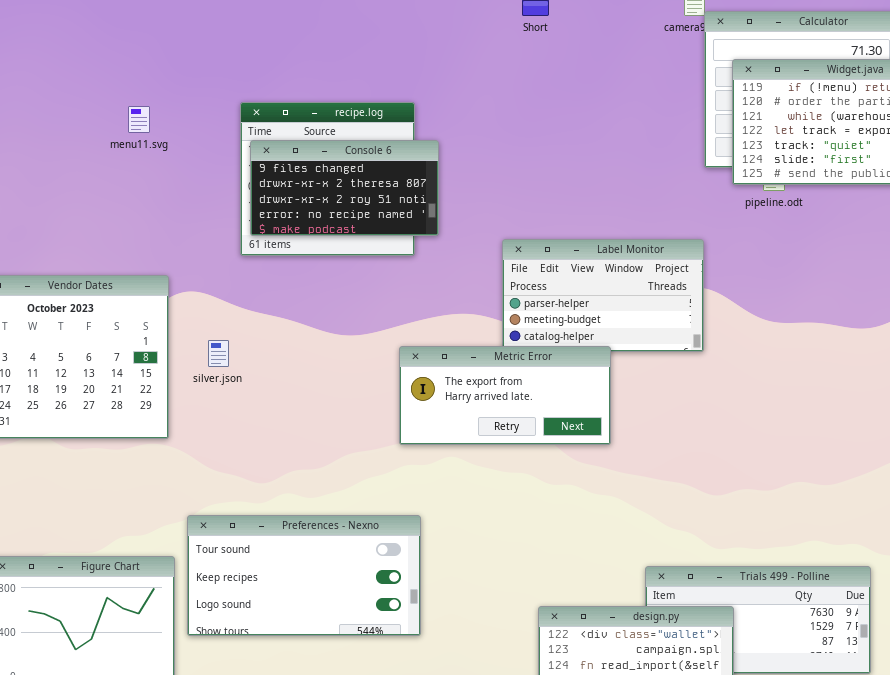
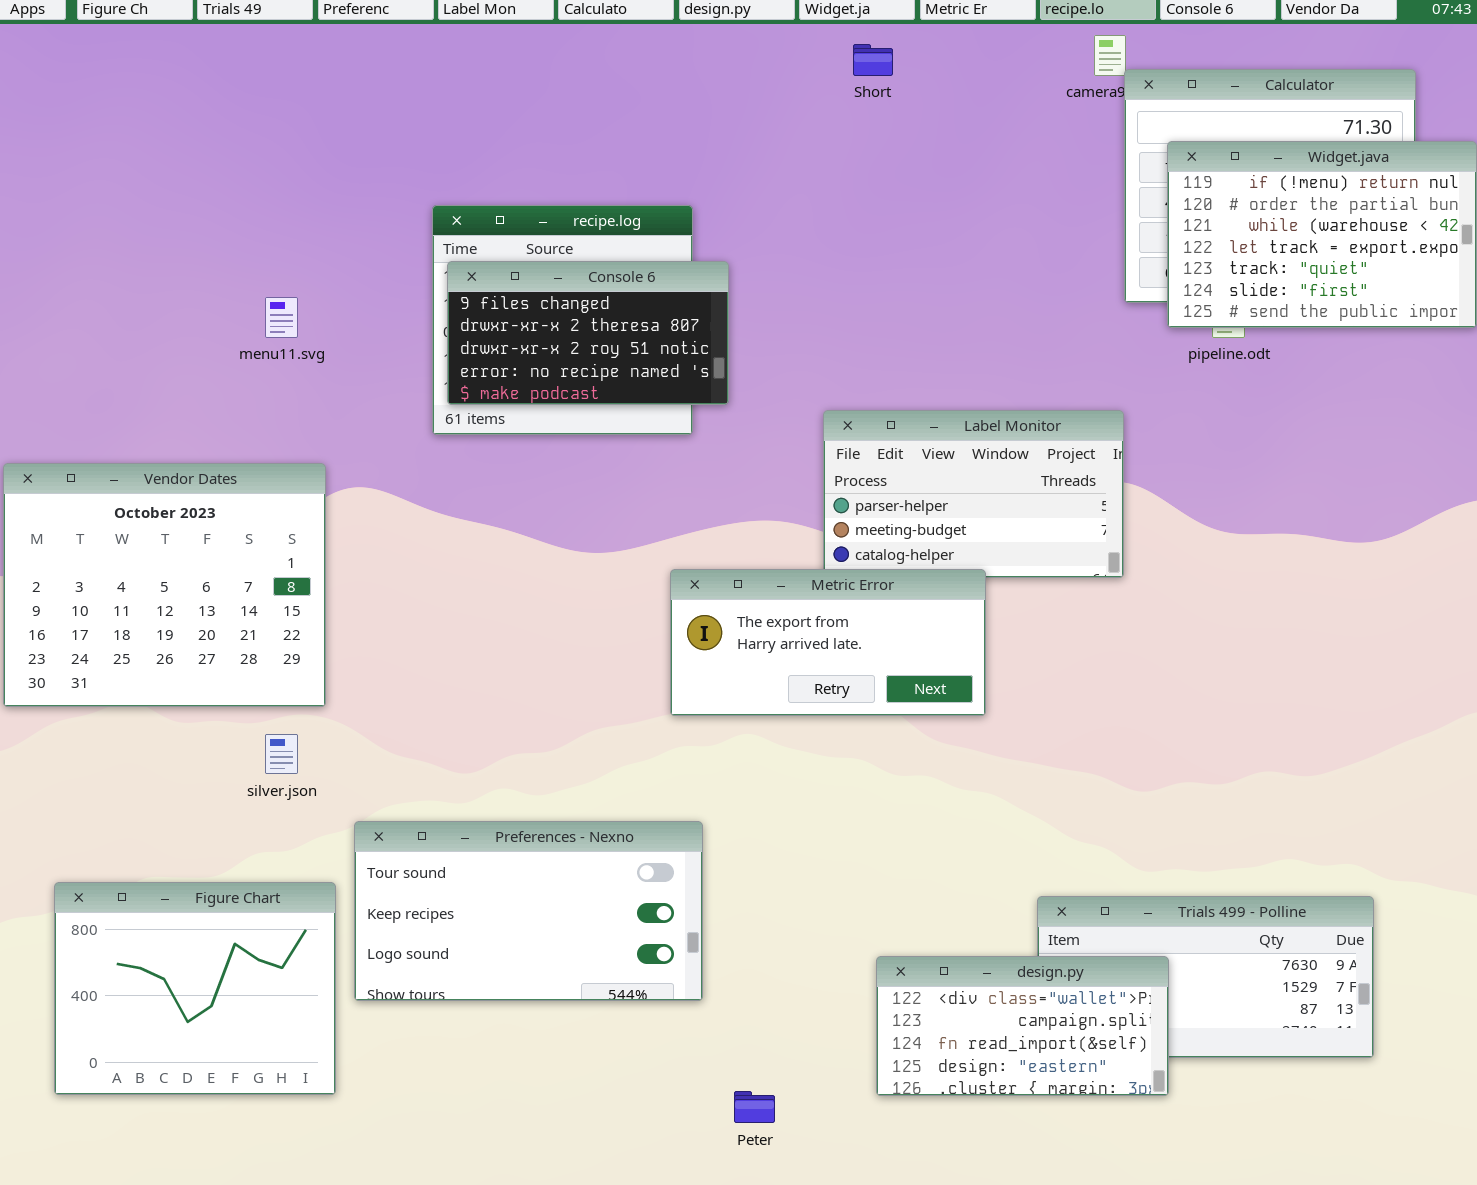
menu11.svg: [128,106,150,133] -> [265,297,298,338], moved
silver.json: [208,340,229,367] -> [265,734,298,774], moved

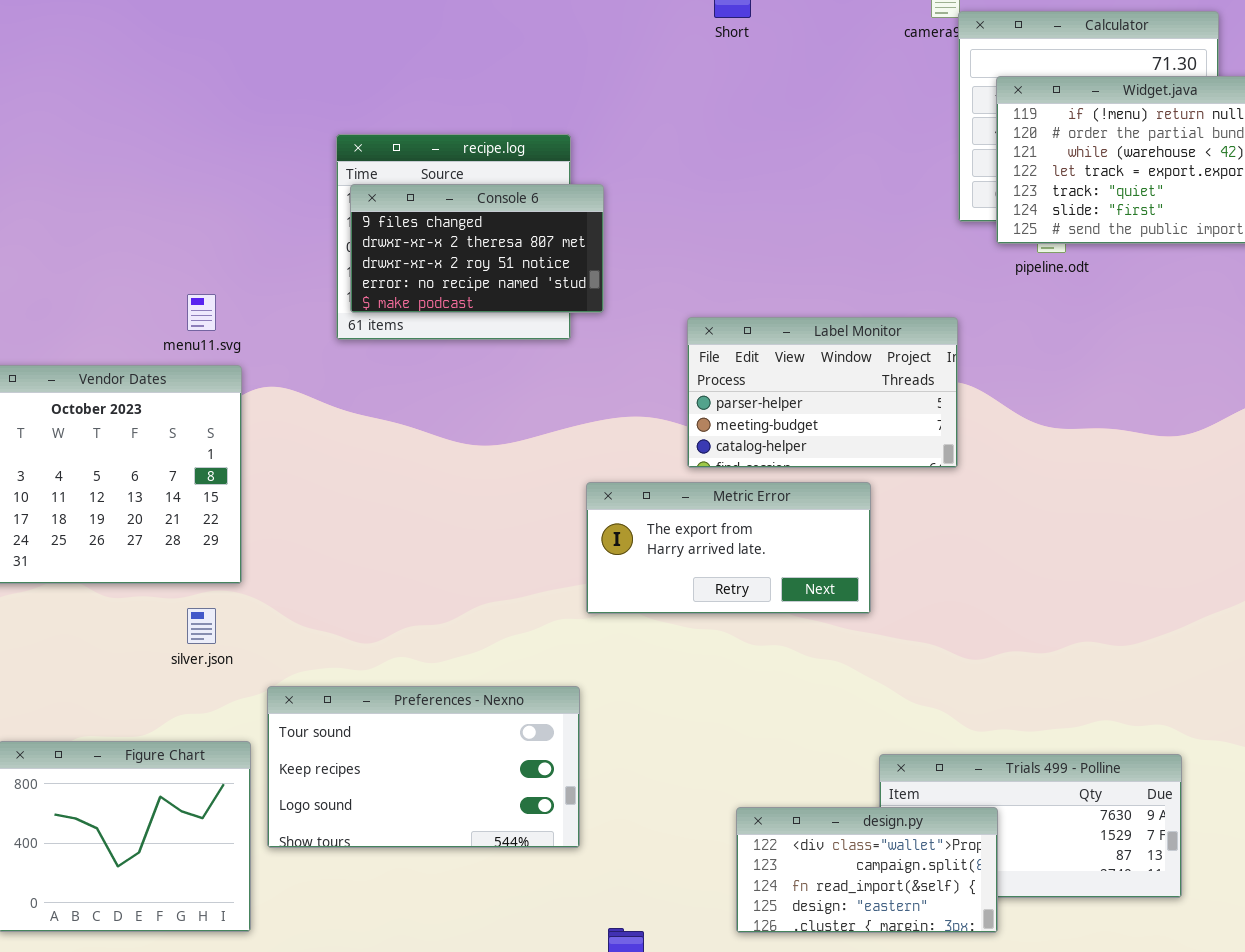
menu11.svg: [265,297,298,338] -> [187,294,216,331], moved
Metric Error: [670,569,986,716] -> [586,482,871,614], moved

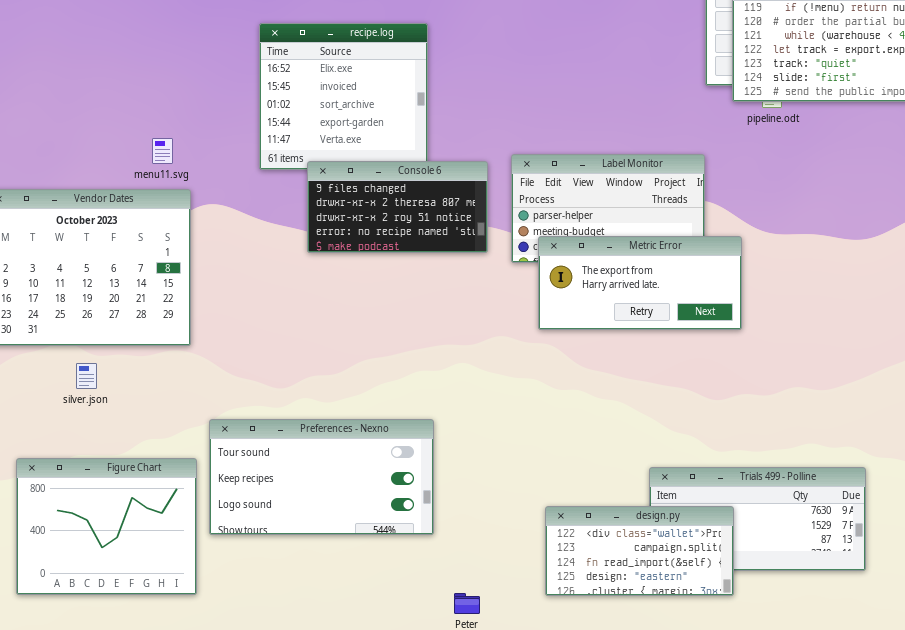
Console 6: [350,184,604,313] -> [307,161,488,253], moved
Metric Error: [586,482,871,614] -> [538,236,742,330], moved
silver.json: [187,608,216,644] -> [76,363,97,389], moved

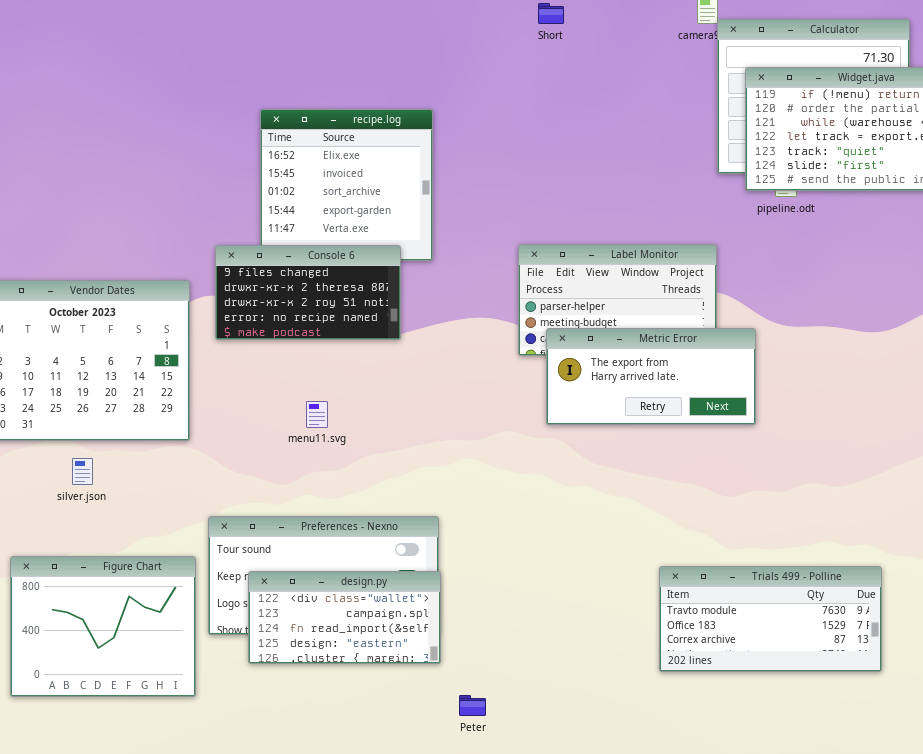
menu11.svg: [152,138,173,164] -> [306,401,328,428], moved
Console 6: [307,161,488,253] -> [215,245,401,340], moved
design.py: [545,506,734,596] -> [248,571,441,664], moved

